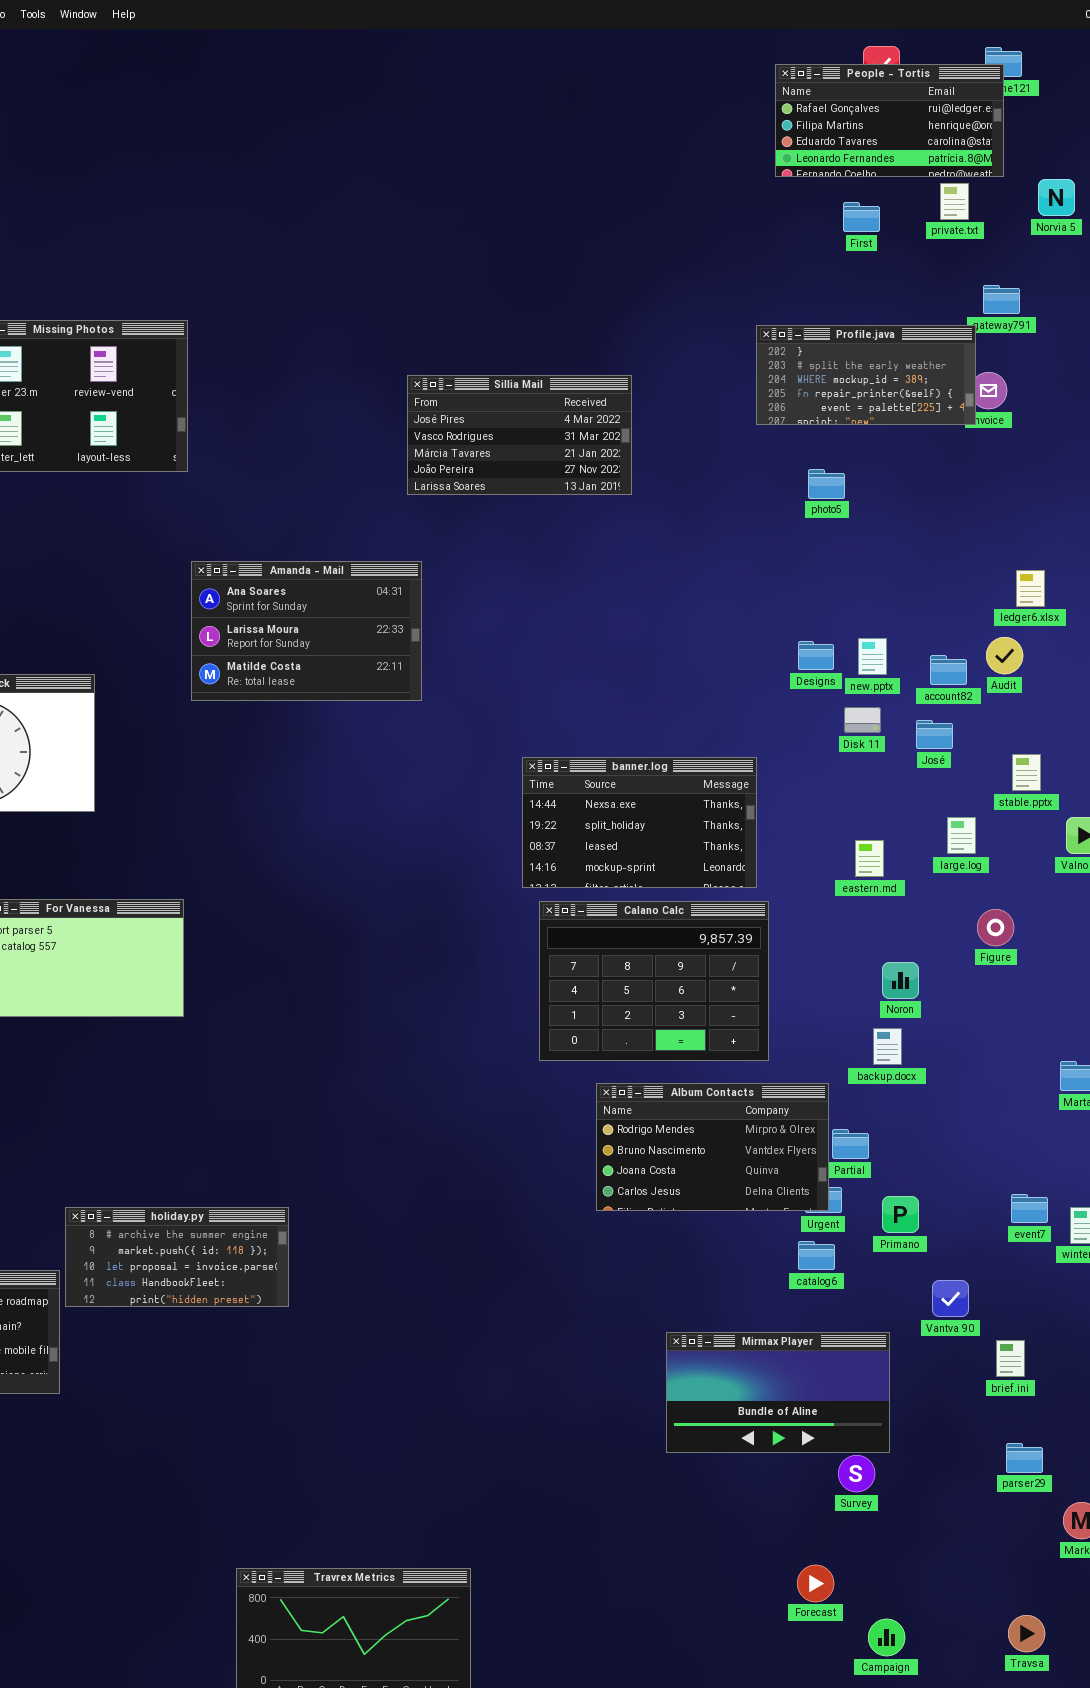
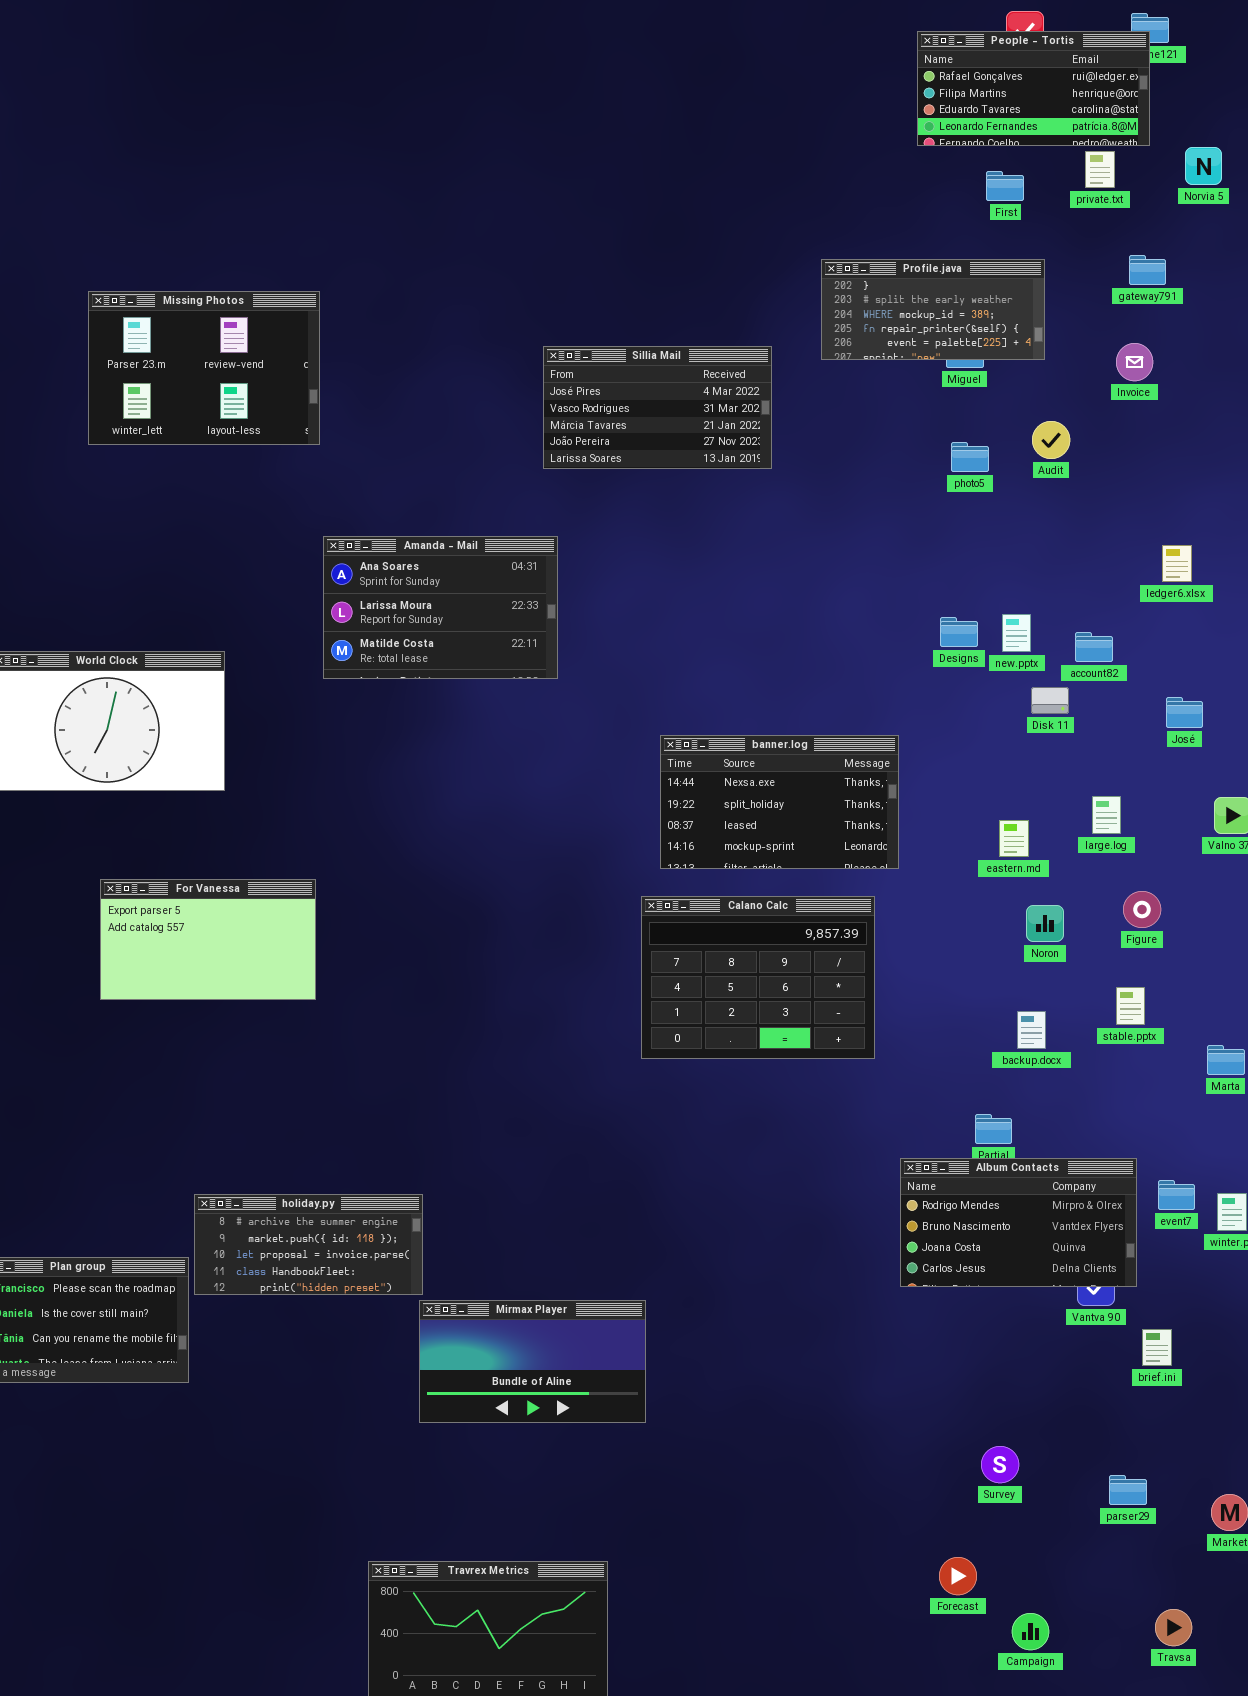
Profile.java: [756,325,976,425] -> [821,259,1045,360], moved
Audit: [986,637,1023,674] -> [1032,421,1070,459], moved
Disk 11: [844,707,881,733] -> [1031,687,1069,714], moved
José: [916,720,953,749] -> [1166,697,1203,728], moved
stable.pptx: [1012,754,1041,791] -> [1116,987,1145,1025], moved
Calano Calc: [539,901,769,1061] -> [641,896,875,1059], moved
Noron: [882,962,919,999] -> [1026,905,1064,942], moved
Album Contacts: [596,1083,829,1211] -> [900,1158,1137,1287], moved
Mirmax Player: [666,1332,890,1453] -> [419,1300,646,1423], moved
parser29: [1006,1443,1043,1473] -> [1109,1475,1147,1505], moved

